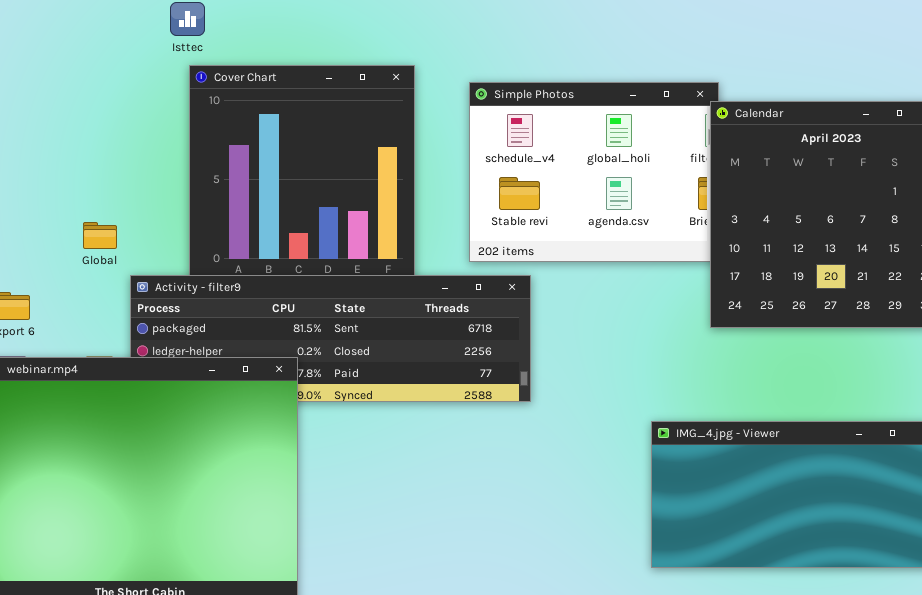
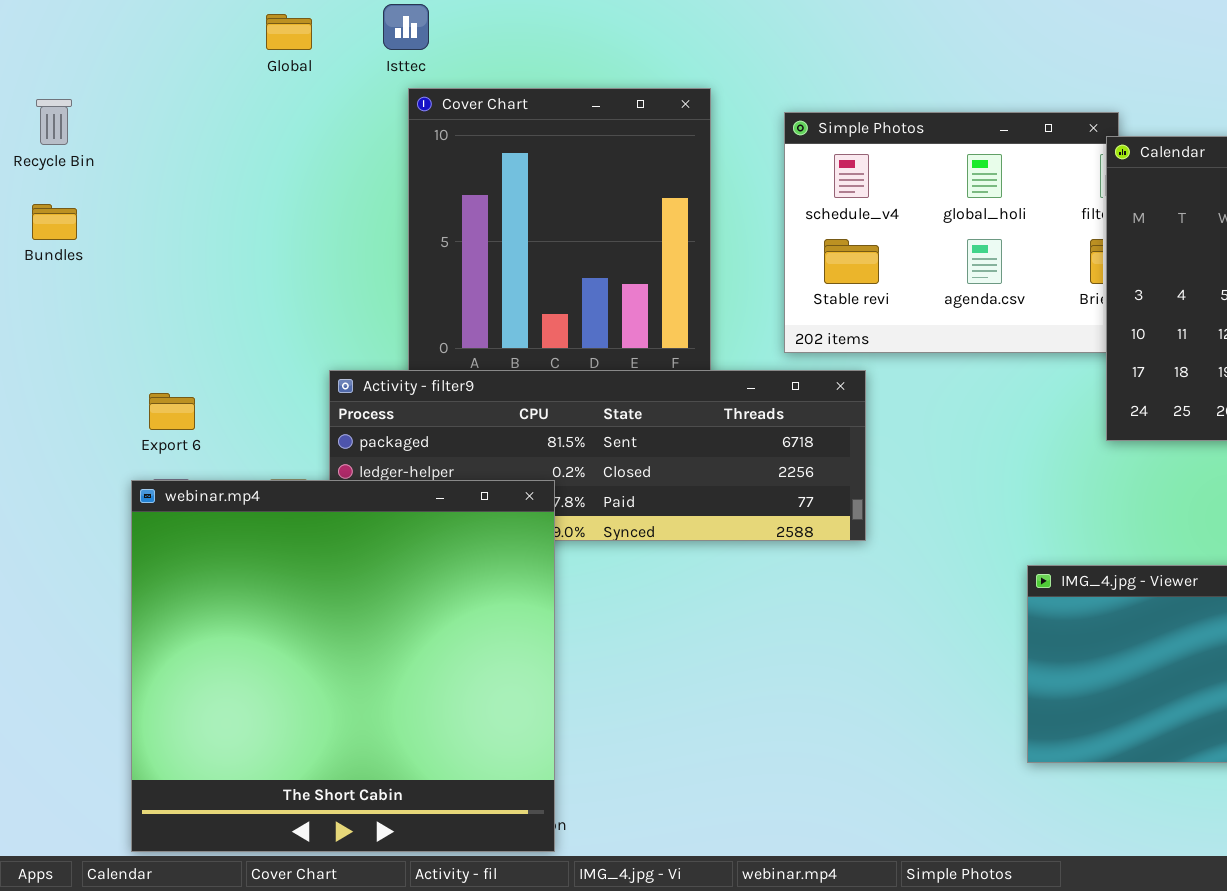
Global: [83,222,117,249] -> [266,14,312,50], moved

